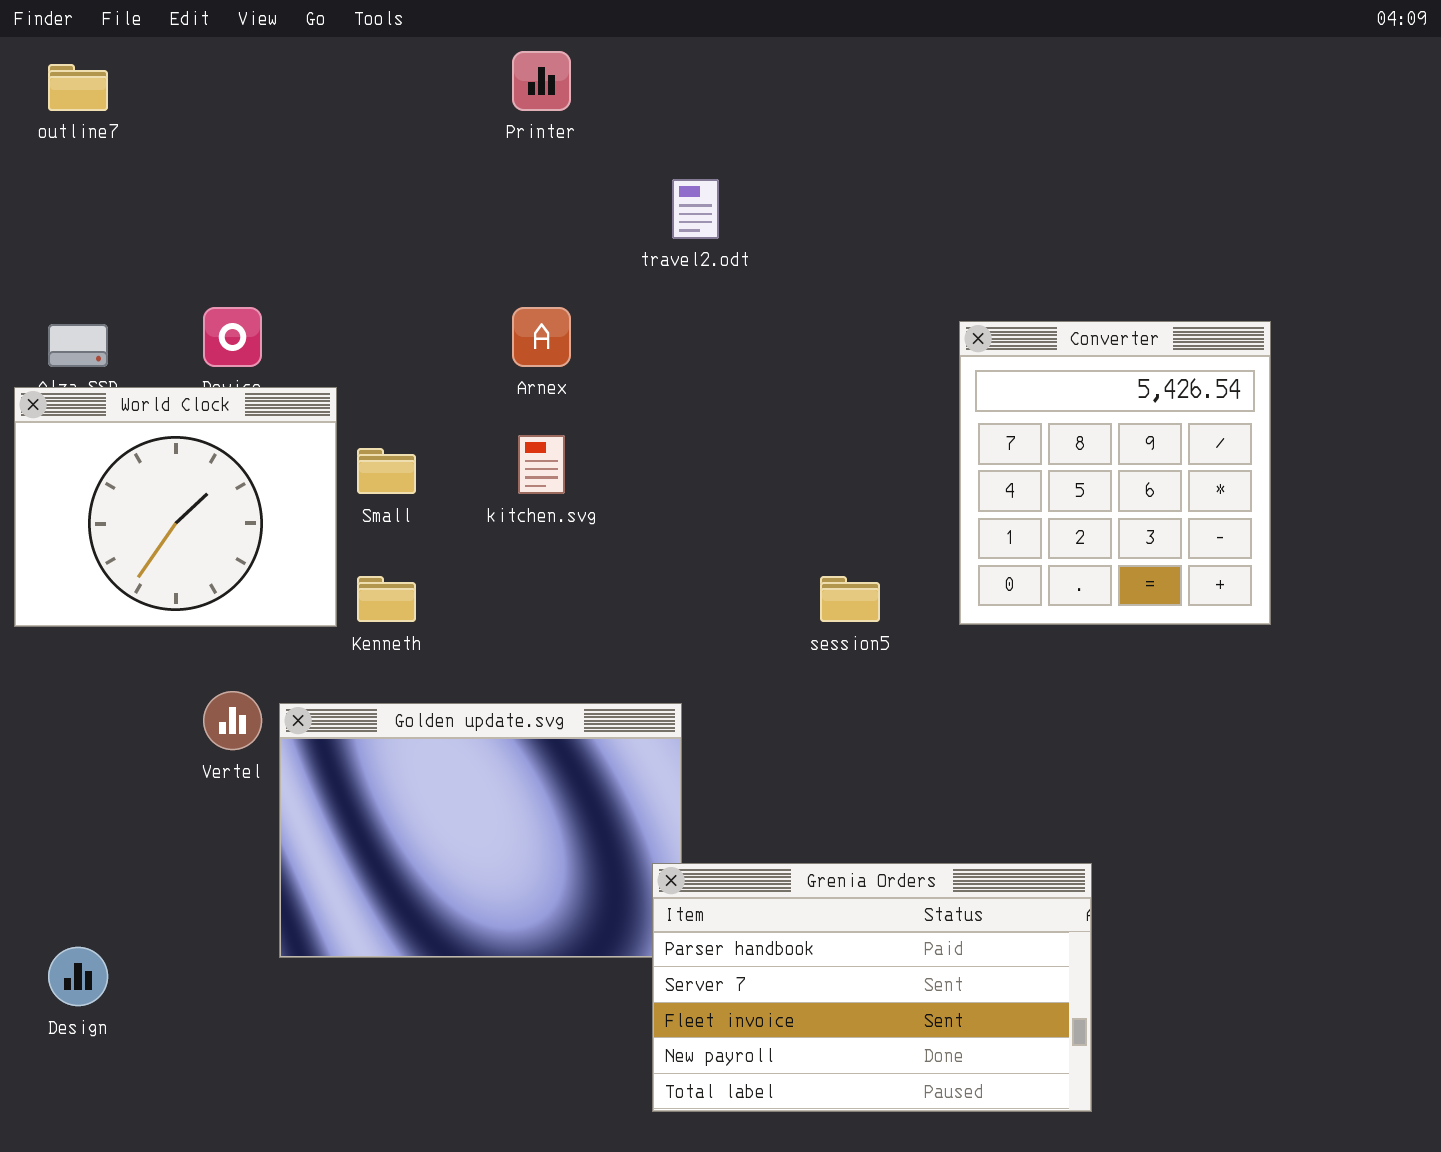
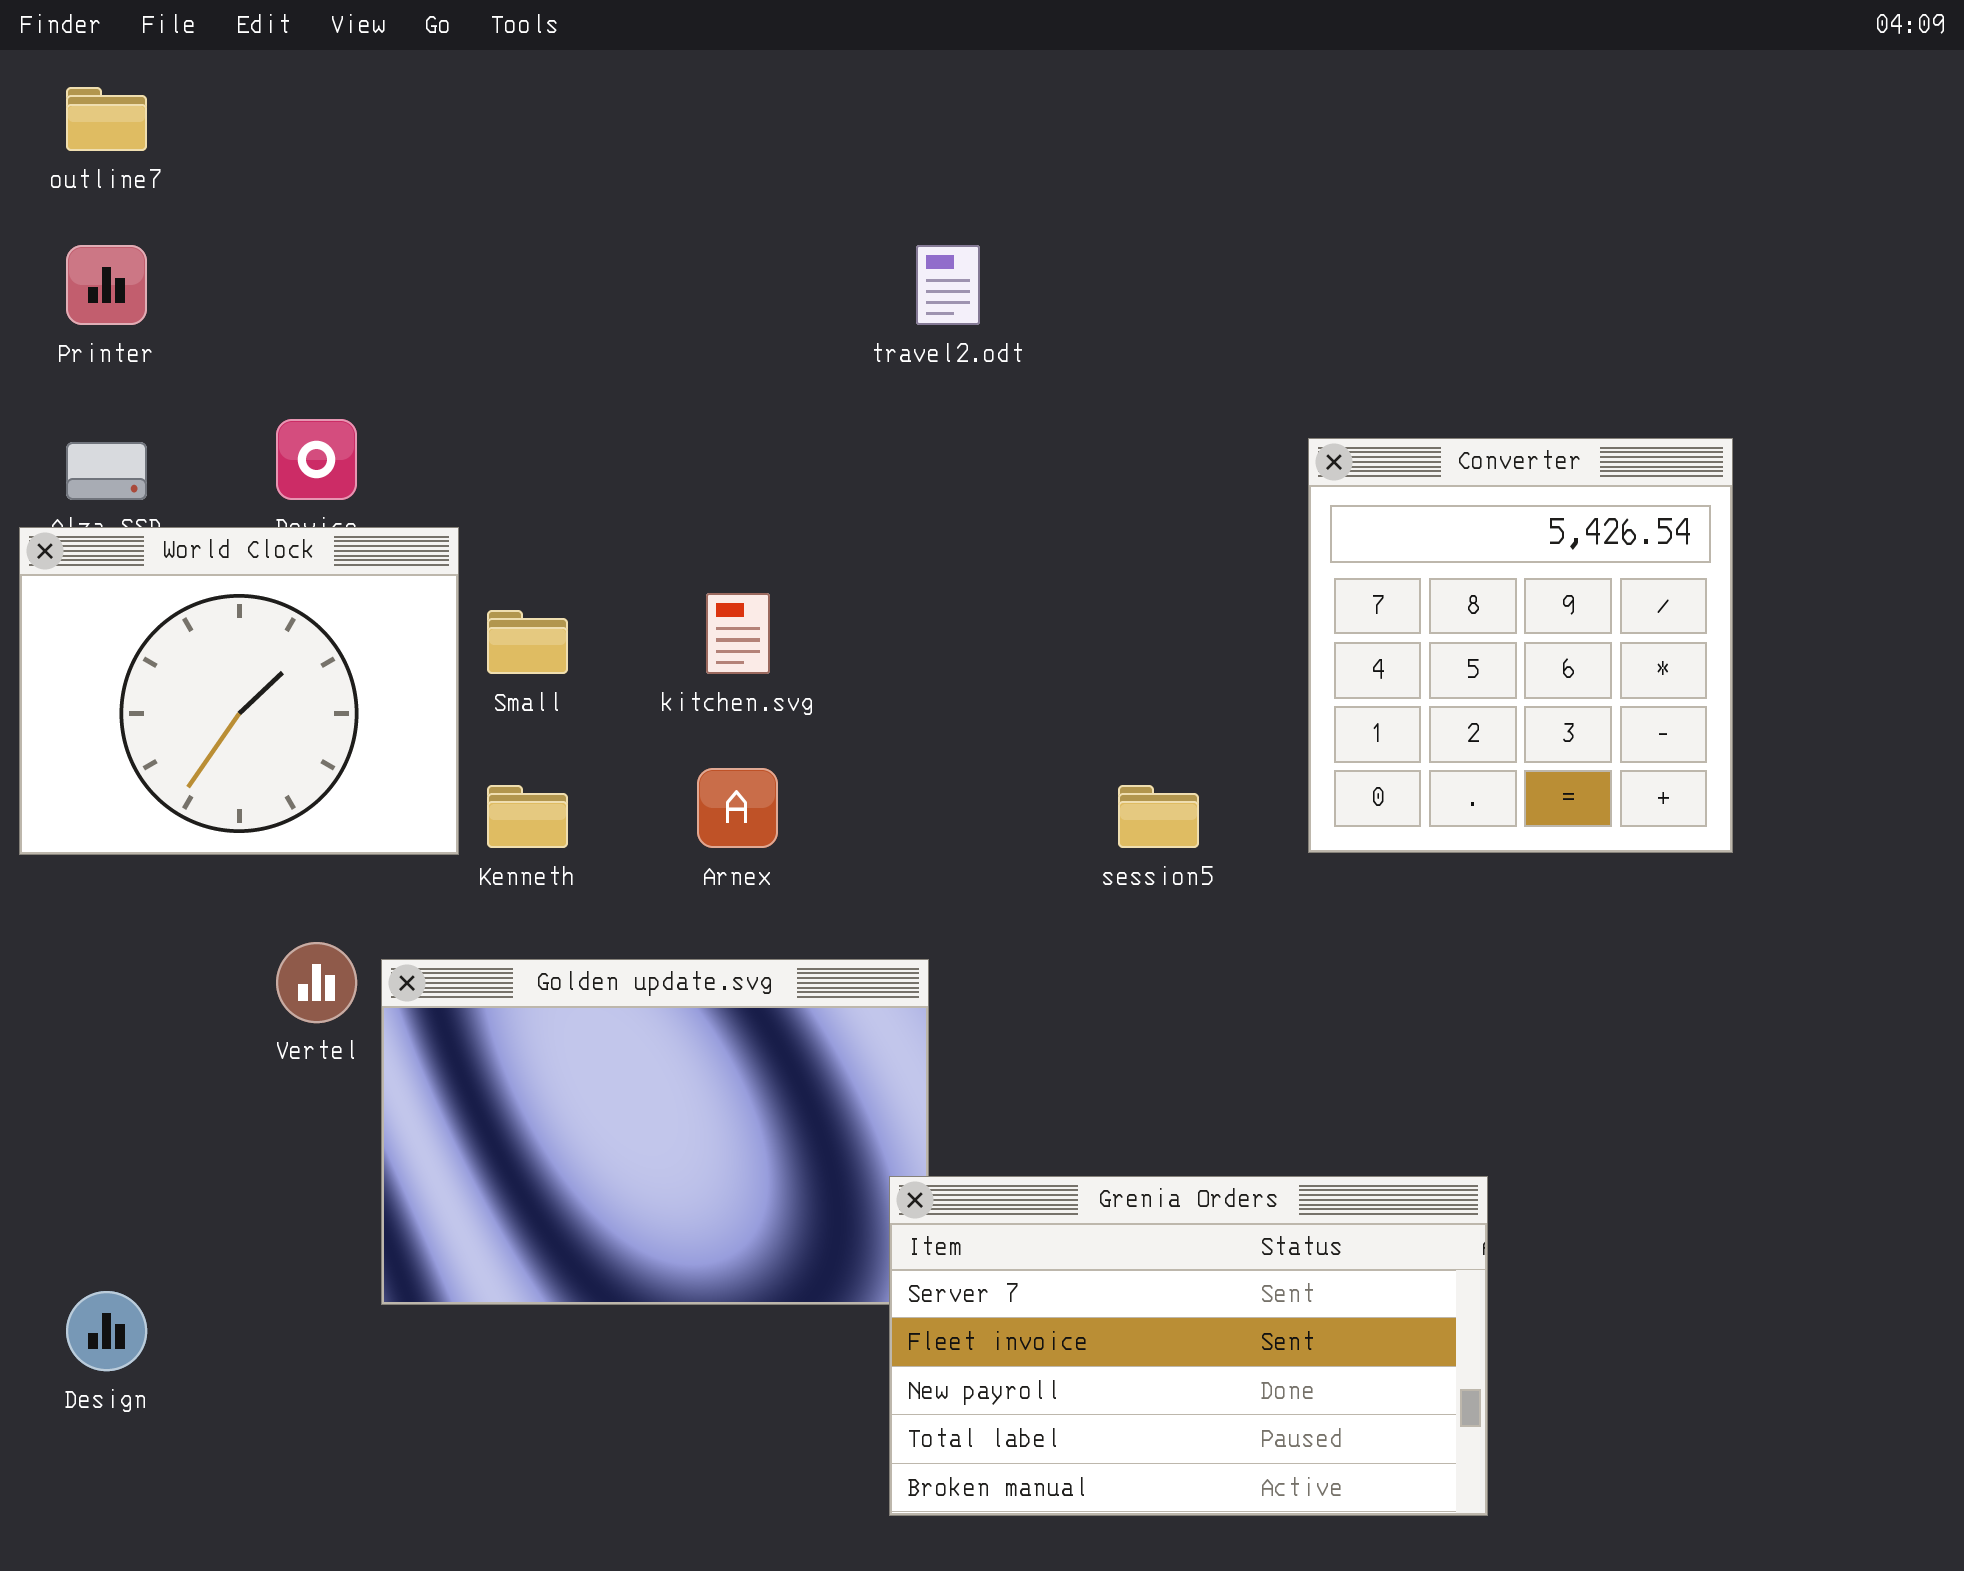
Printer: [512,51,571,111] -> [66,245,147,325], moved
Arnex: [512,307,571,367] -> [697,768,778,848], moved
Grenia Orders: [652,863,1092,1112] -> [889,1176,1488,1516], scrolled down 1 row

